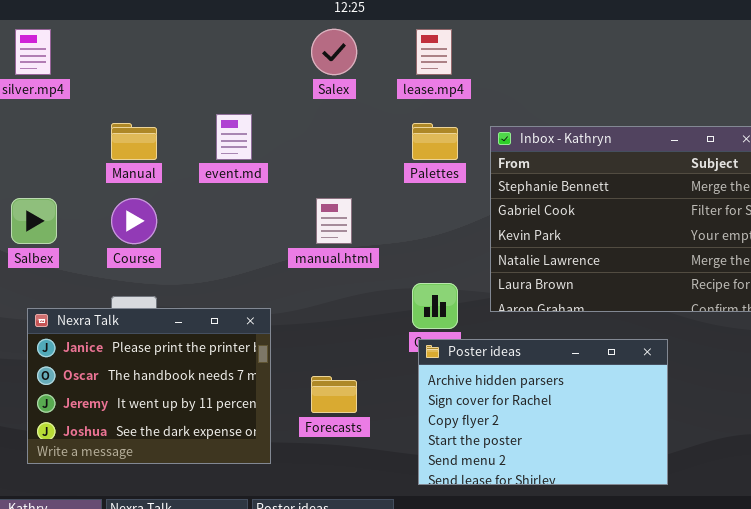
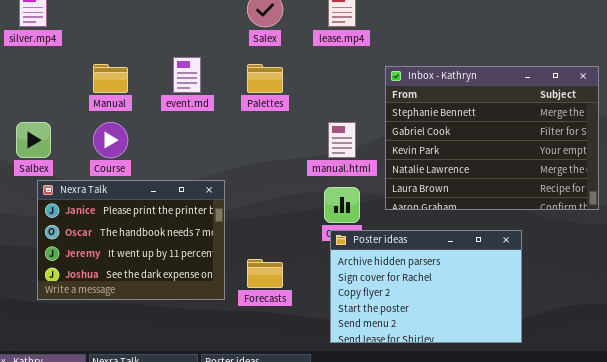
Palettes: [412,123,458,160] -> [247,64,283,93], moved
manual.html: [316,198,352,244] -> [328,122,356,158], moved
Nexra Talk: [27,308,271,464] -> [37,180,225,300], moved

